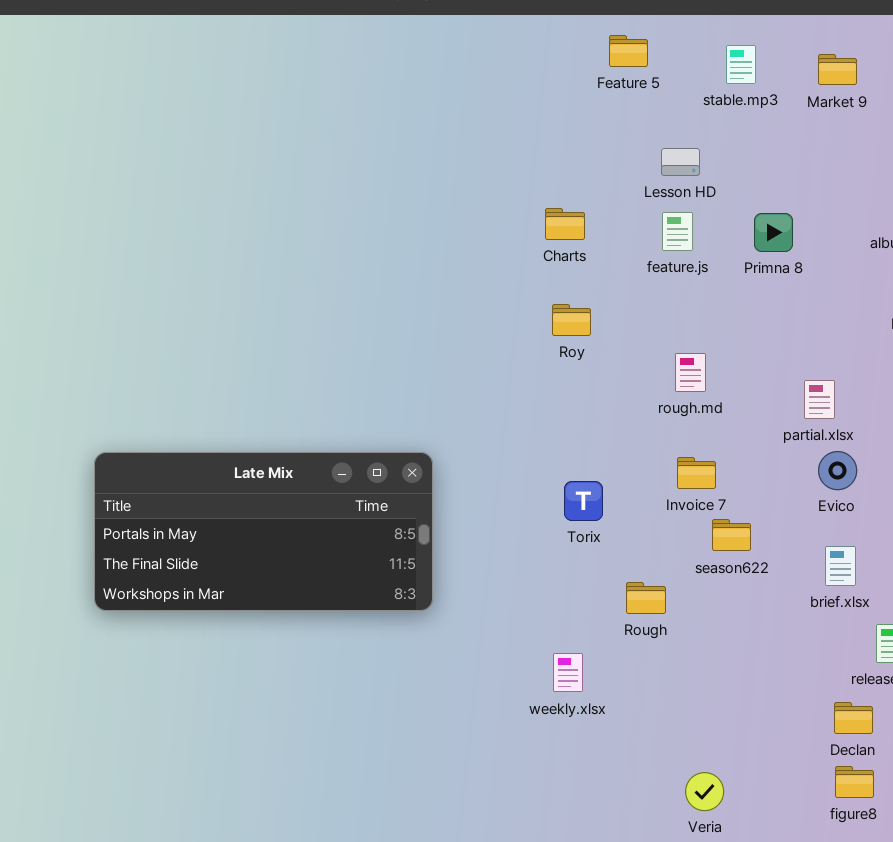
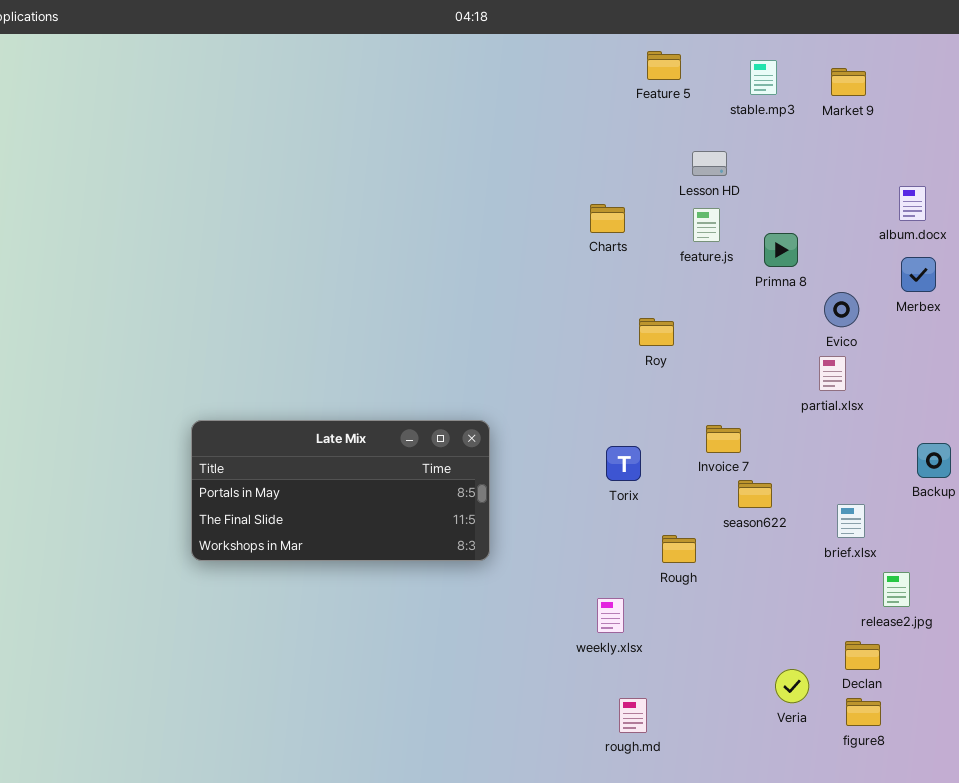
Primna 8: [754,213,793,252] -> [764,233,798,267], moved
Roy: [552,304,591,336] -> [639,318,674,346], moved
rough.md: [675,353,706,392] -> [619,698,647,733], moved
Evico: [818,451,857,490] -> [824,292,859,327], moved
Veria: [685,772,724,811] -> [775,669,809,703], moved

